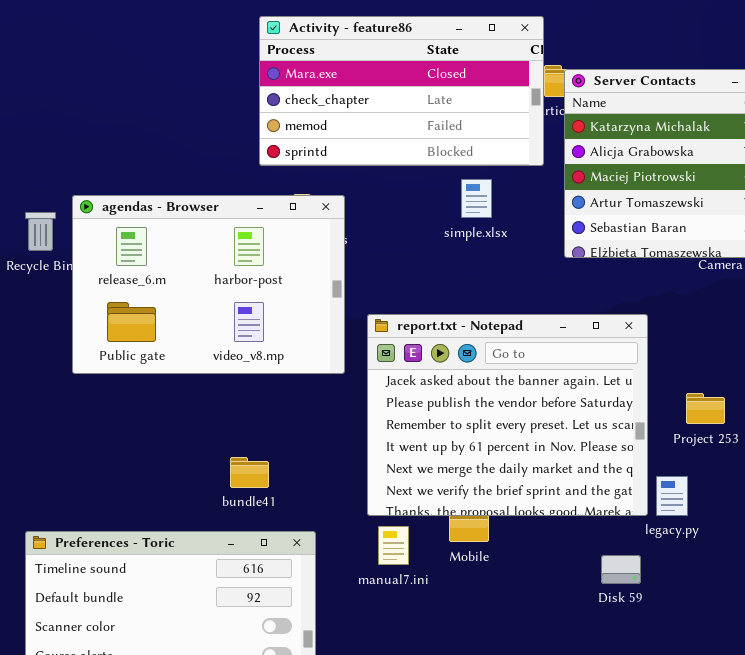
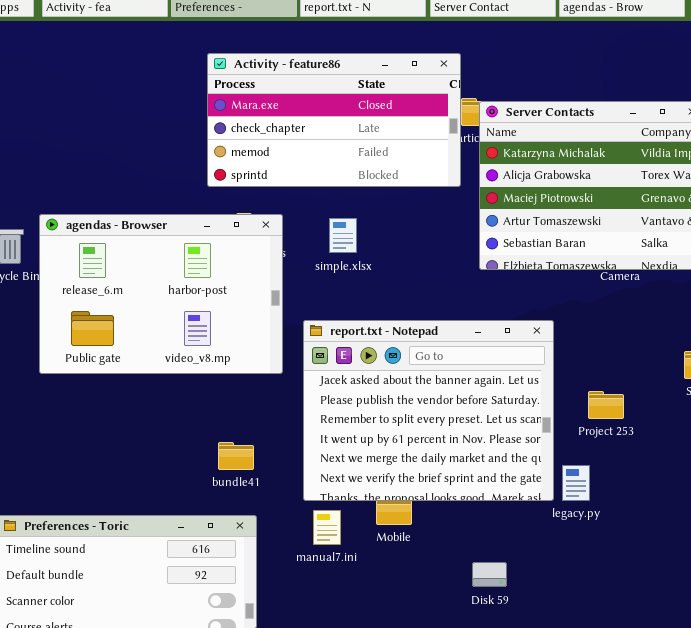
simple.xlsx: [461,179,492,218] -> [329,218,357,253], moved
bundle41: [230,457,269,488] -> [218,442,254,470], moved
Disk 59: [601,555,641,584] -> [472,562,507,587], moved

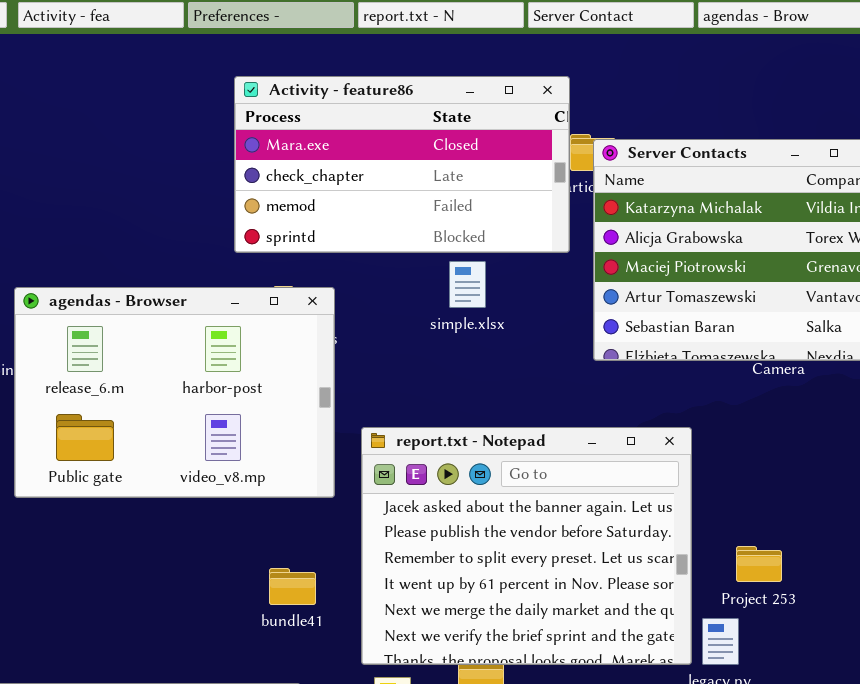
simple.xlsx: [329,218,357,253] -> [449,261,486,308], moved
Project 253: [588,391,624,419] -> [736,546,782,582], moved
bundle41: [218,442,254,470] -> [269,568,316,605], moved

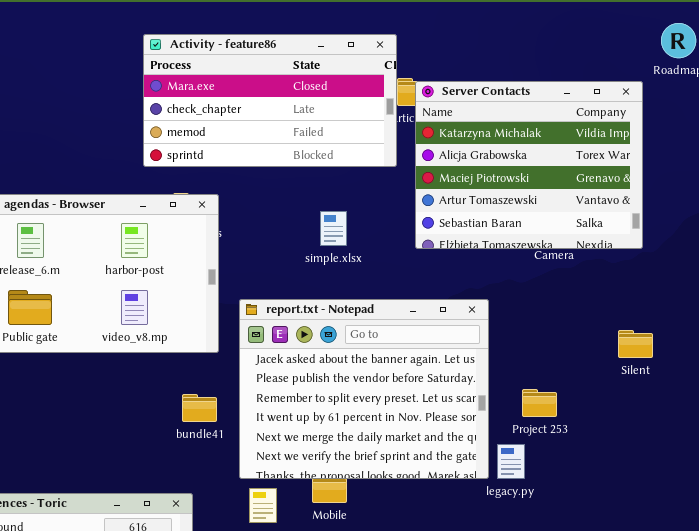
simple.xlsx: [449,261,486,308] -> [320,211,347,246], moved
bundle41: [269,568,316,605] -> [182,394,217,422], moved

